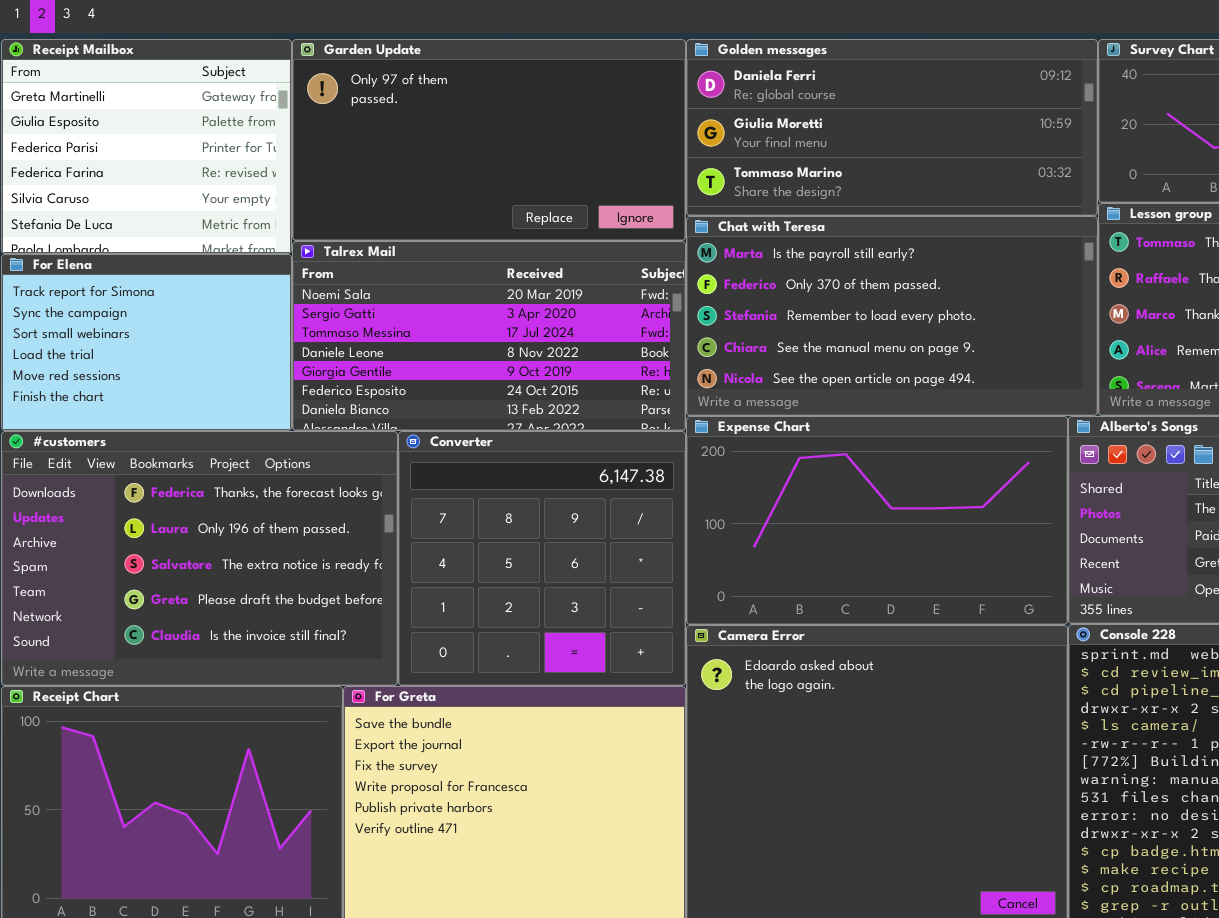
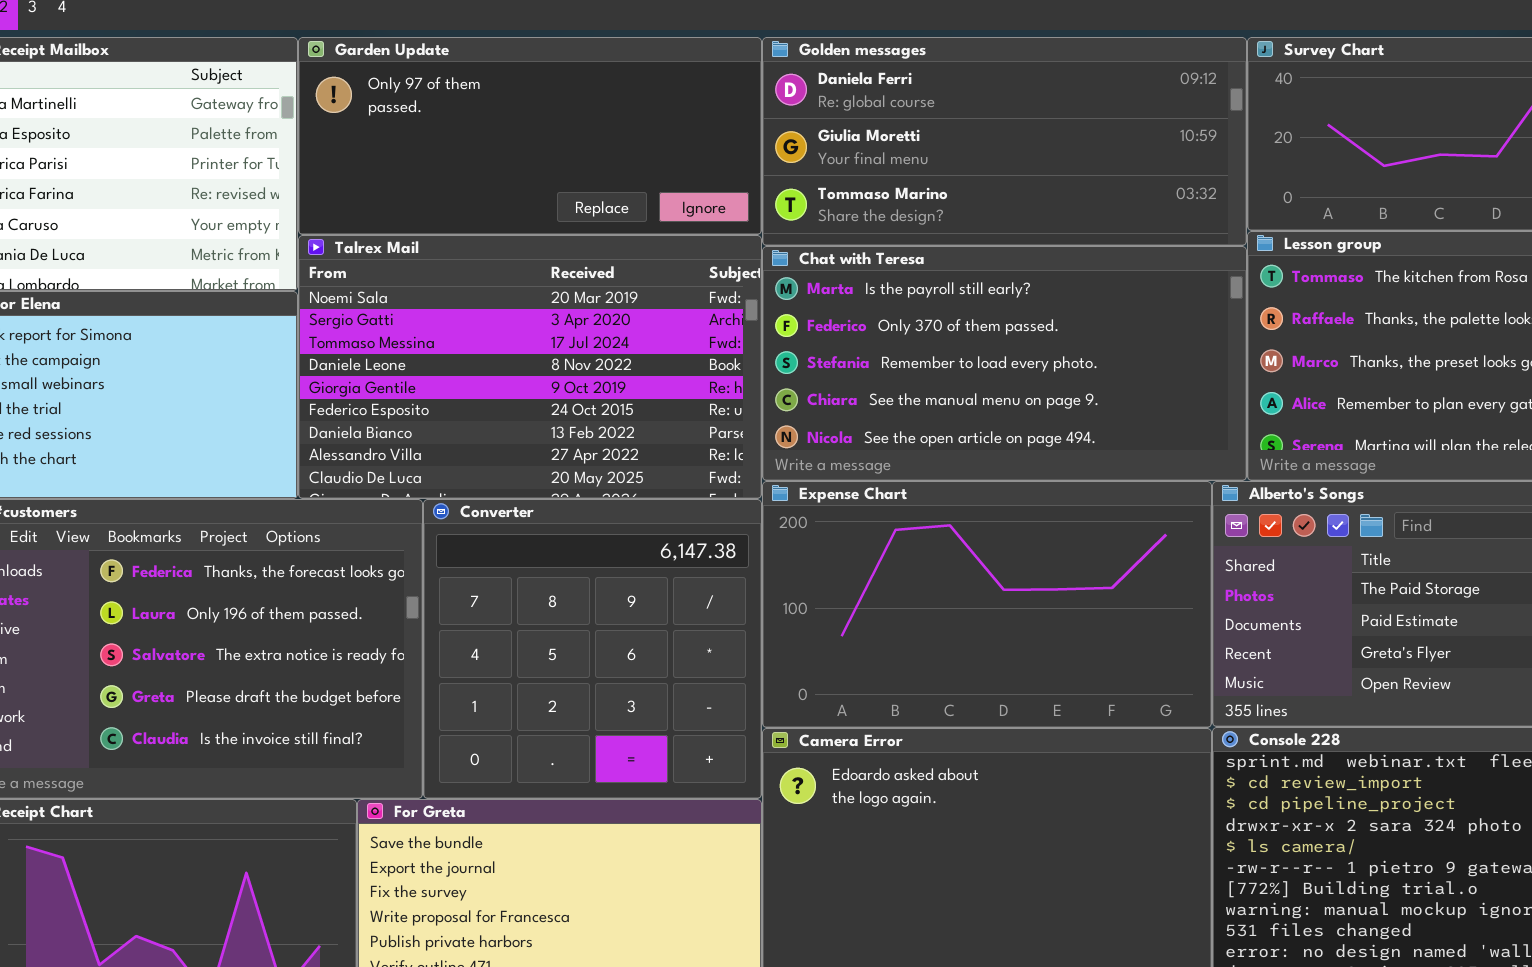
Garden Update: [292,39,686,241] -> [298,37,762,235], resized
Talrex Mail: [292,241,686,431] -> [298,235,762,499], resized

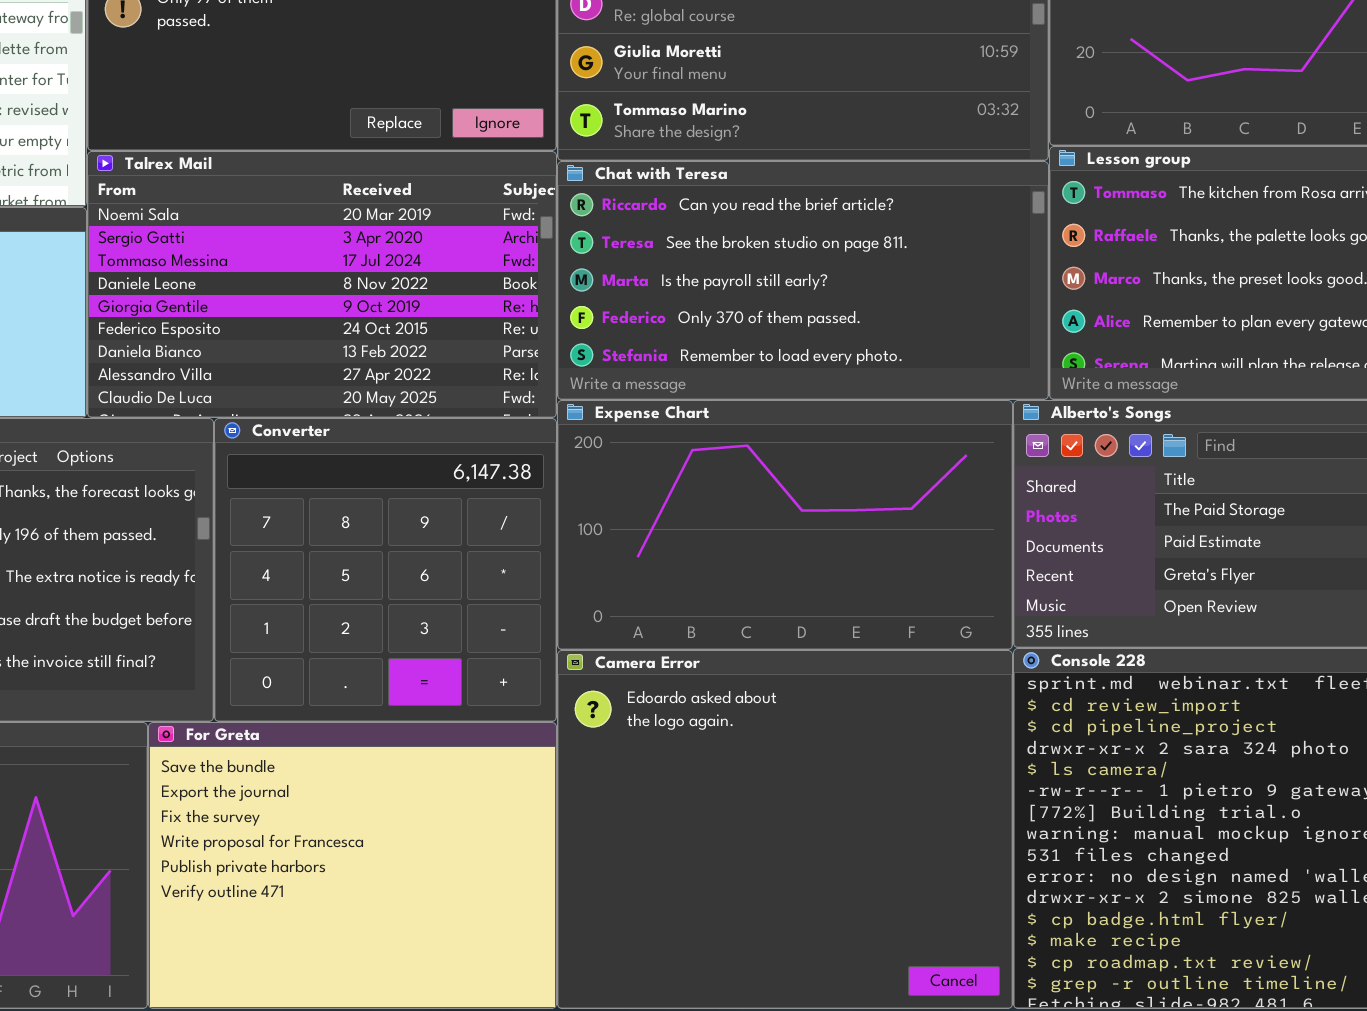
Chat with Teresa: [762,246,1247,481] -> [557,161,1049,400], scrolled up 2 rows

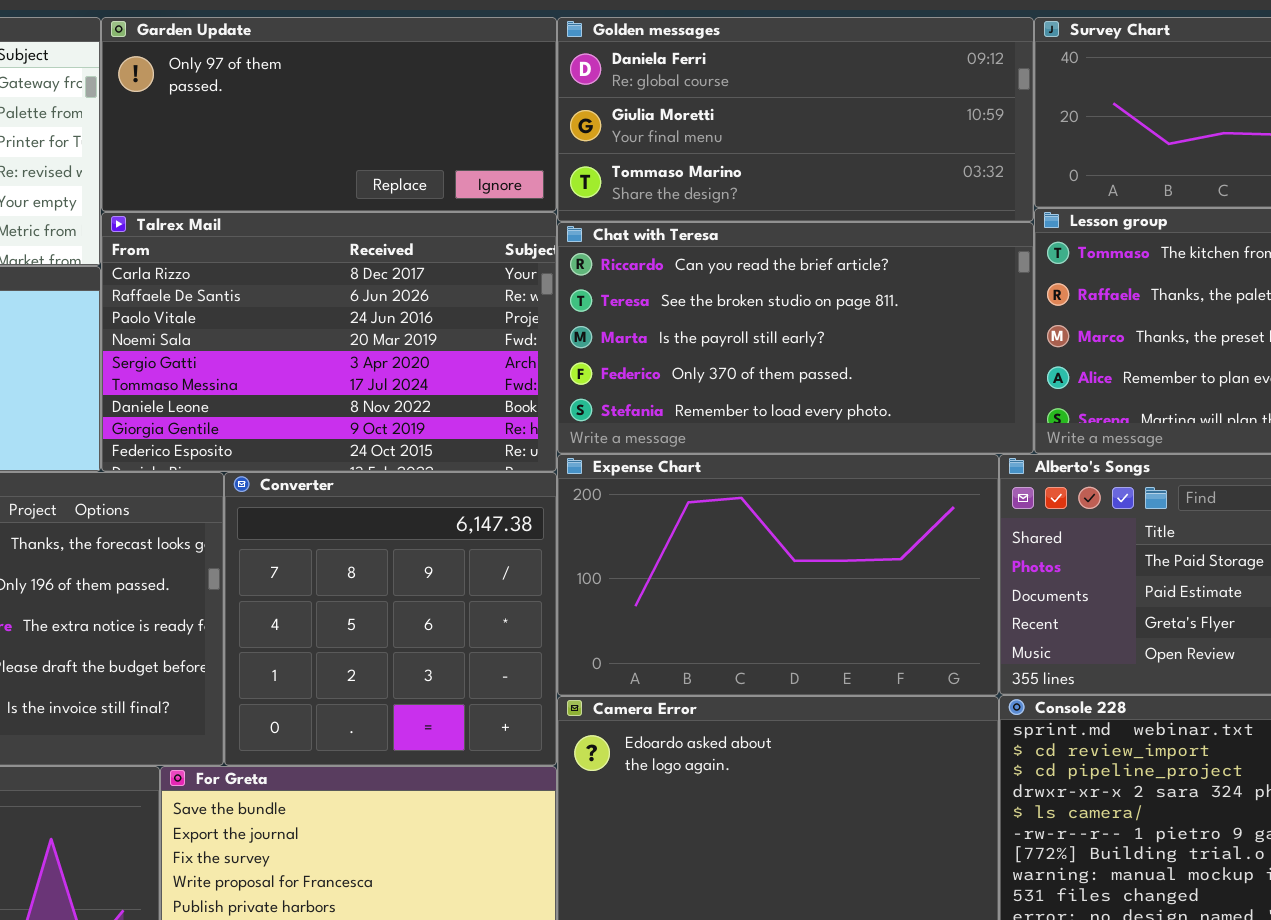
Talrex Mail: [87,151,557,418] -> [101,212,557,472], scrolled up 3 rows

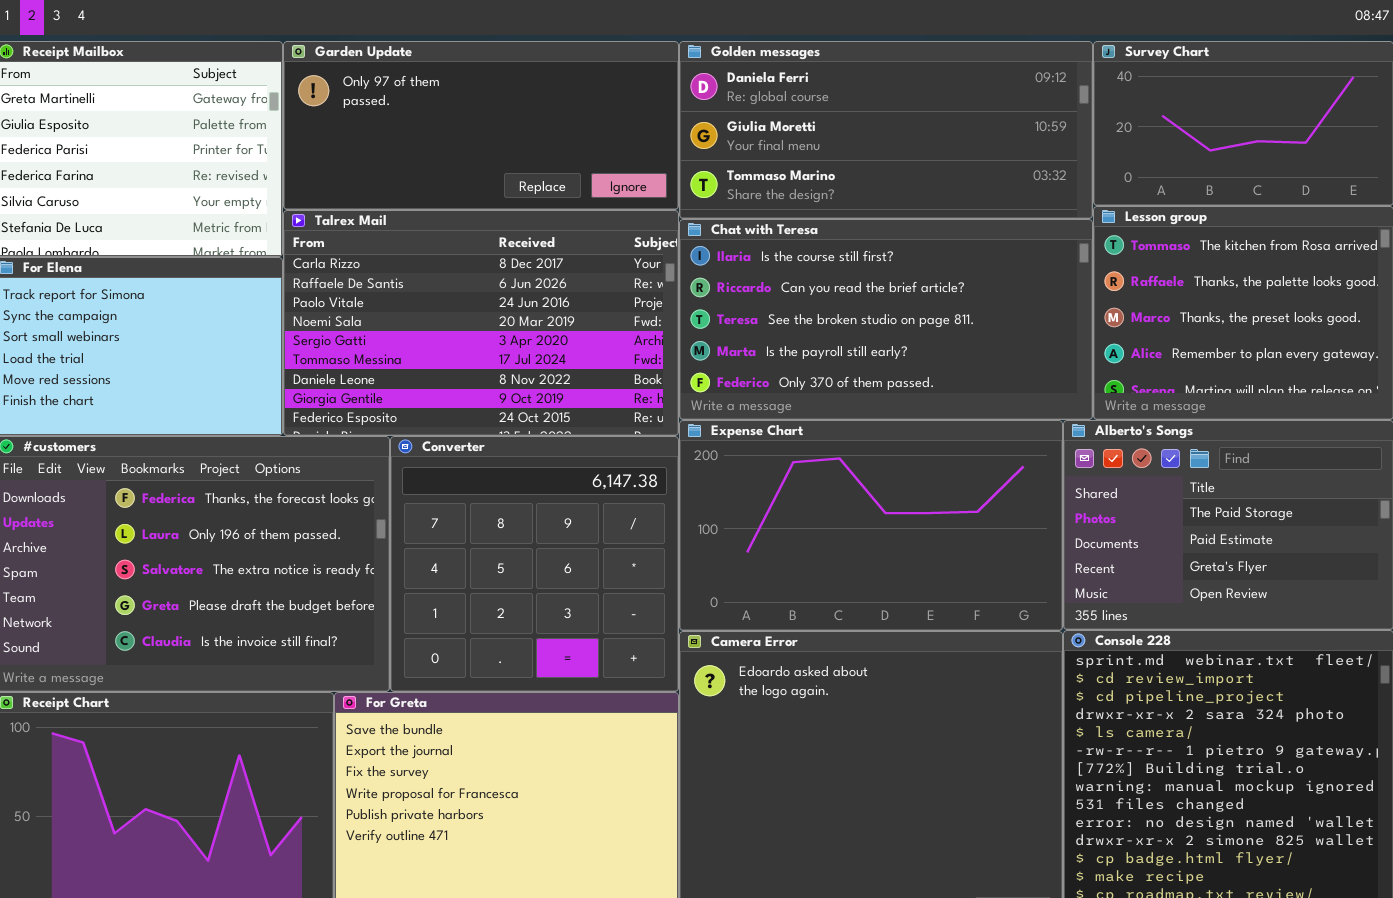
Chat with Teresa: [557,222,1034,454] -> [679,219,1093,420], scrolled up 1 row

